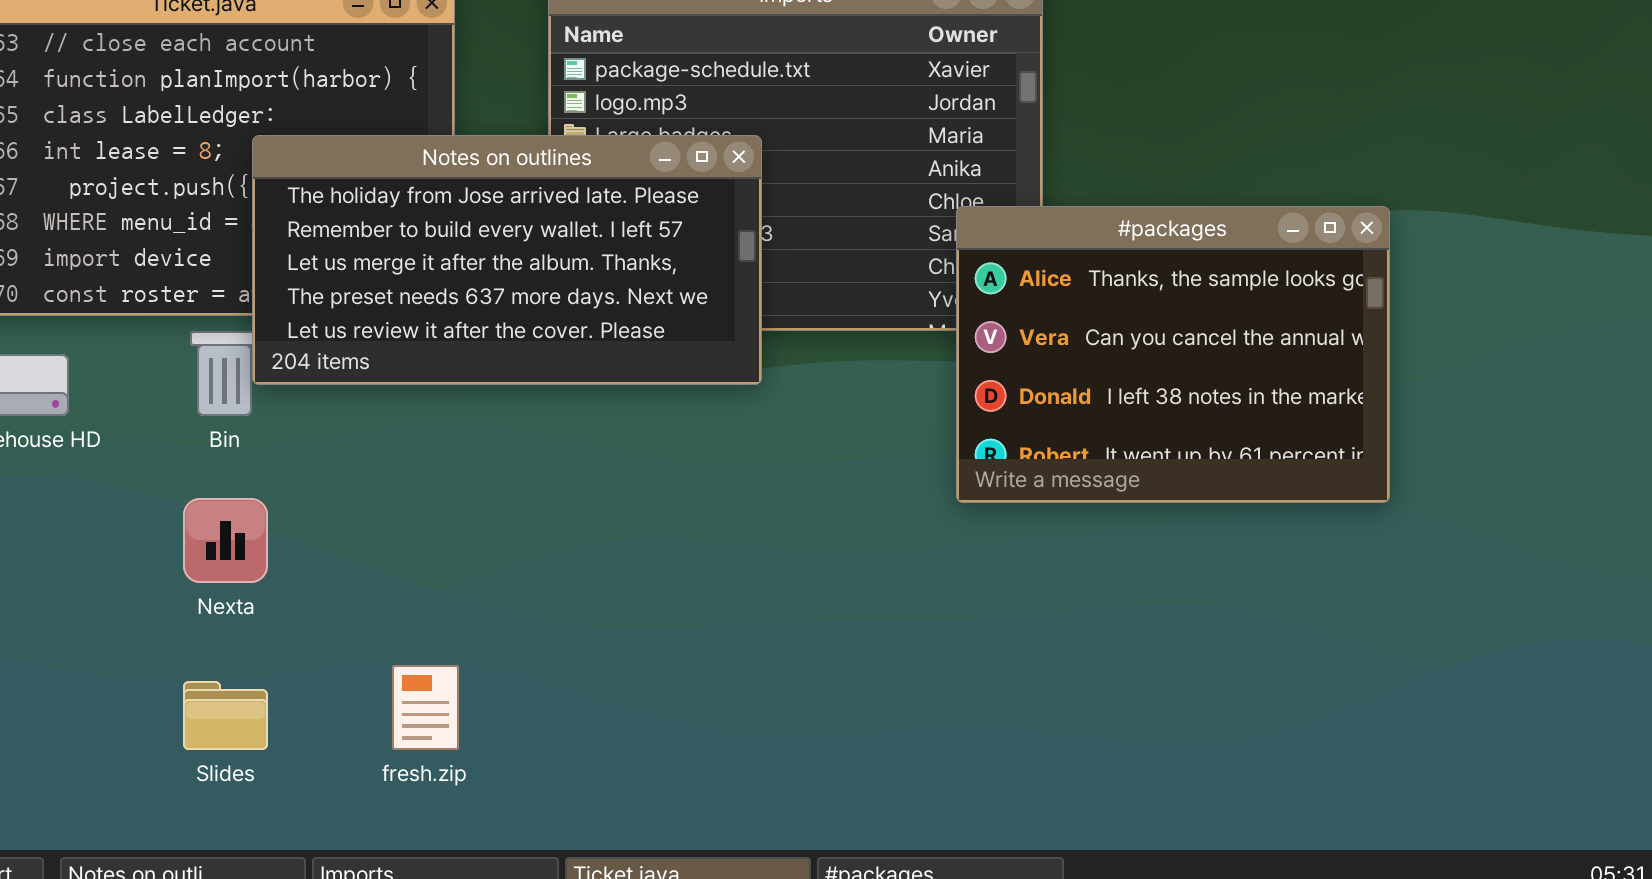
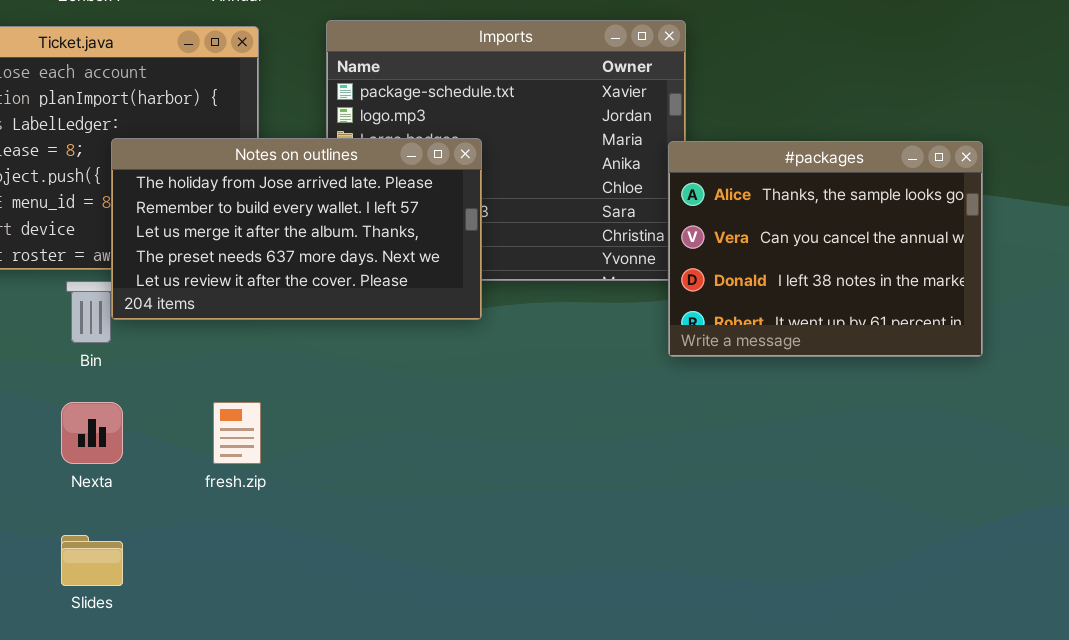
#packages: [956,206,1390,503] -> [668,141,983,357], moved
fresh.zip: [392,665,459,750] -> [213,402,261,464], moved

